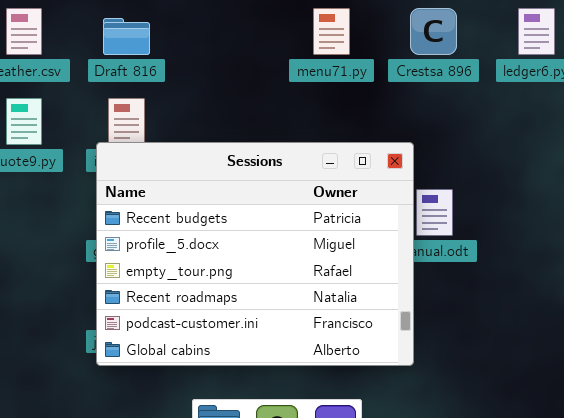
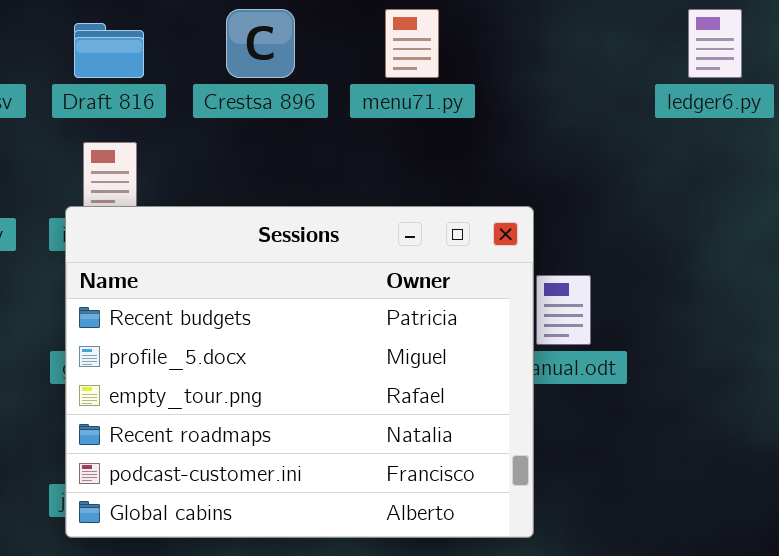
Crestsa 896: [410,8,457,55] -> [226,9,295,78], moved

